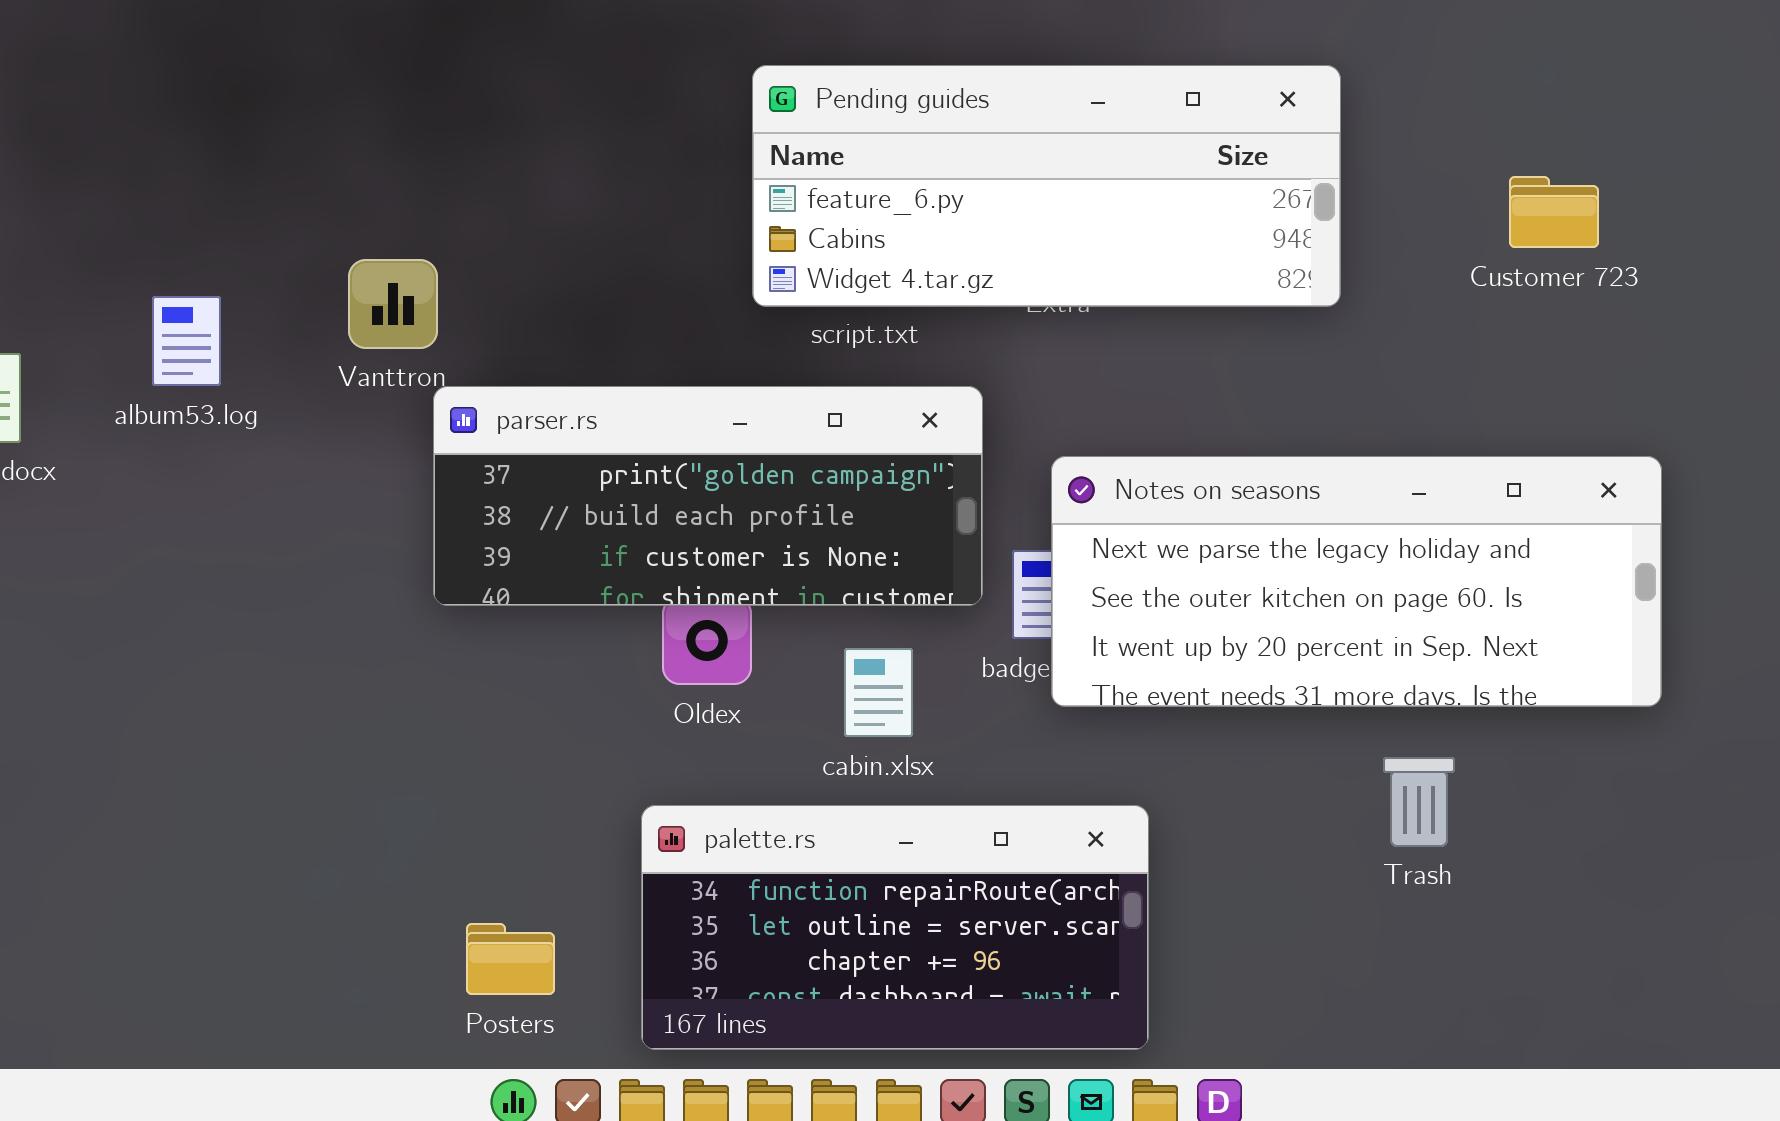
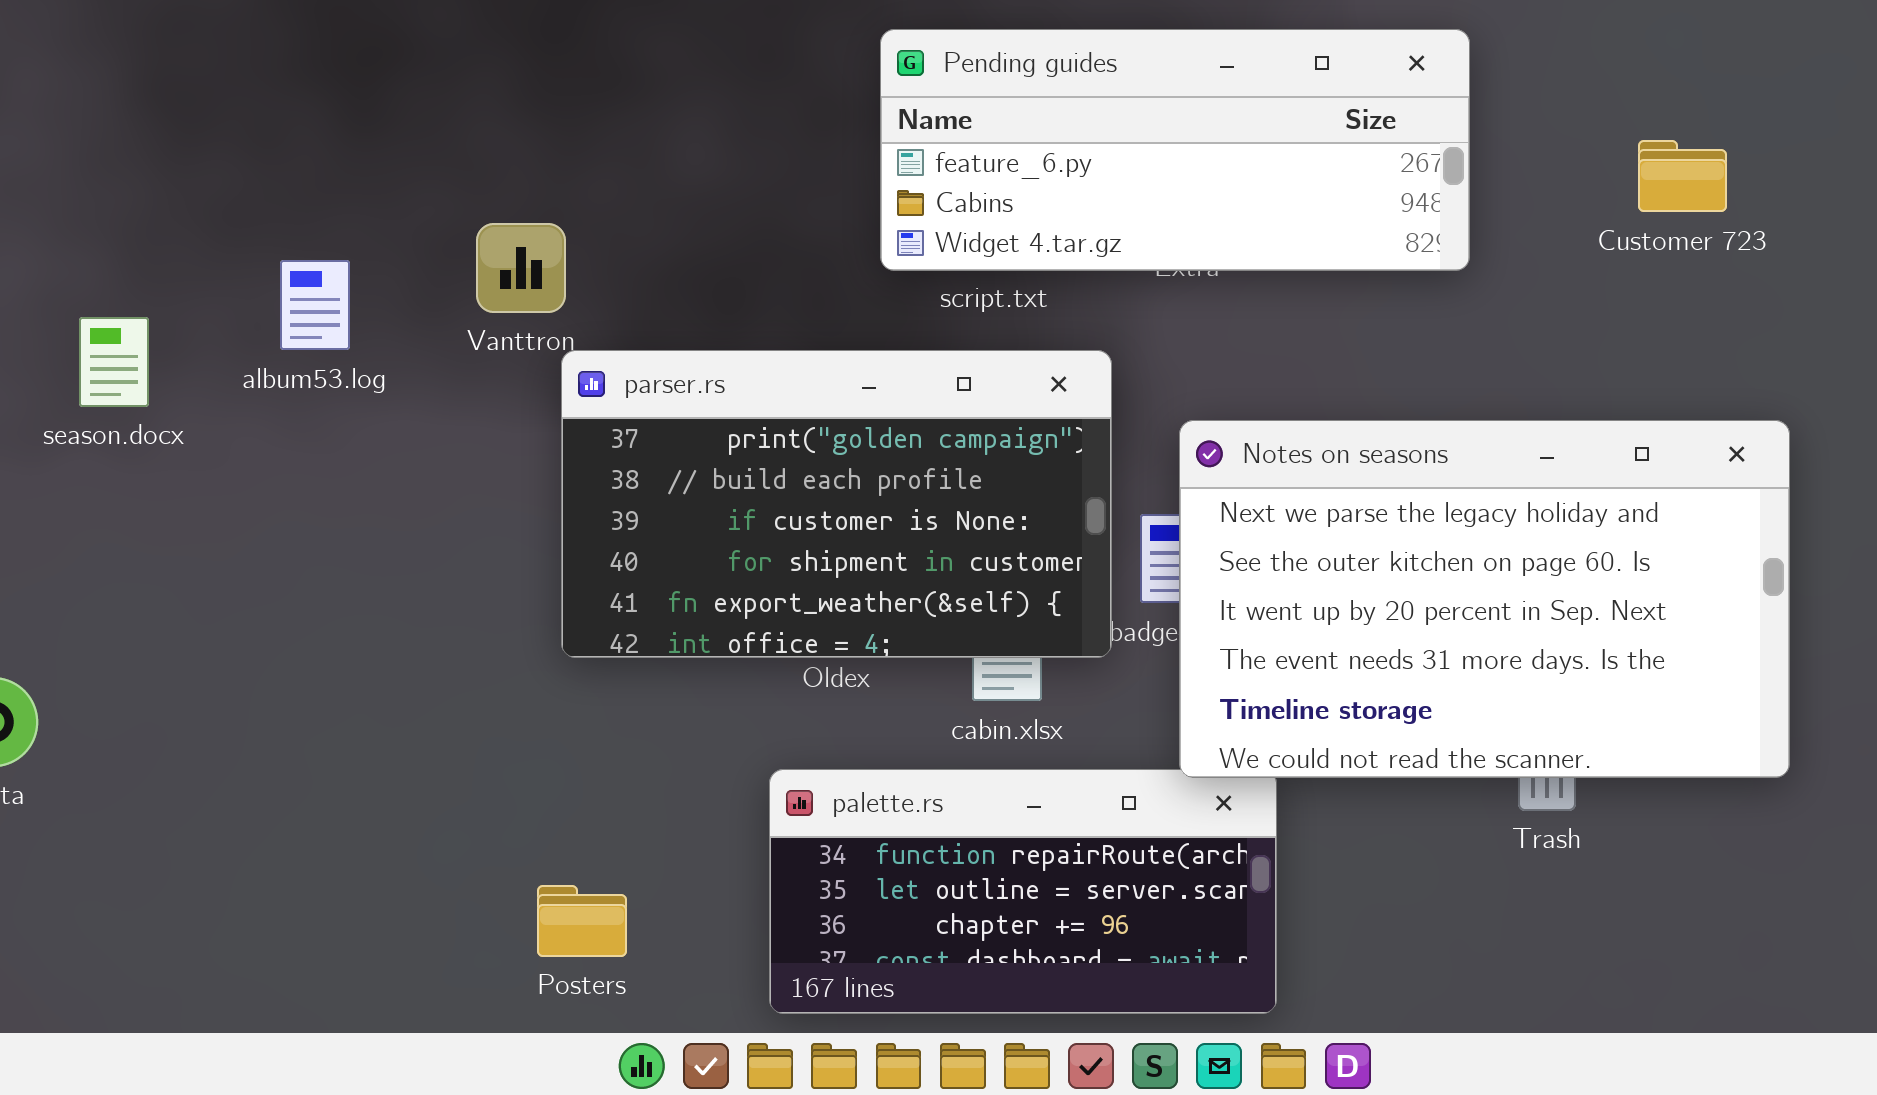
parser.rs: [433,386,983,606] -> [561,350,1112,658], resized
Notes on seasons: [1051,456,1662,707] -> [1179,420,1790,778], resized
Posters: [466,923,555,995] -> [537,885,627,957], moved

